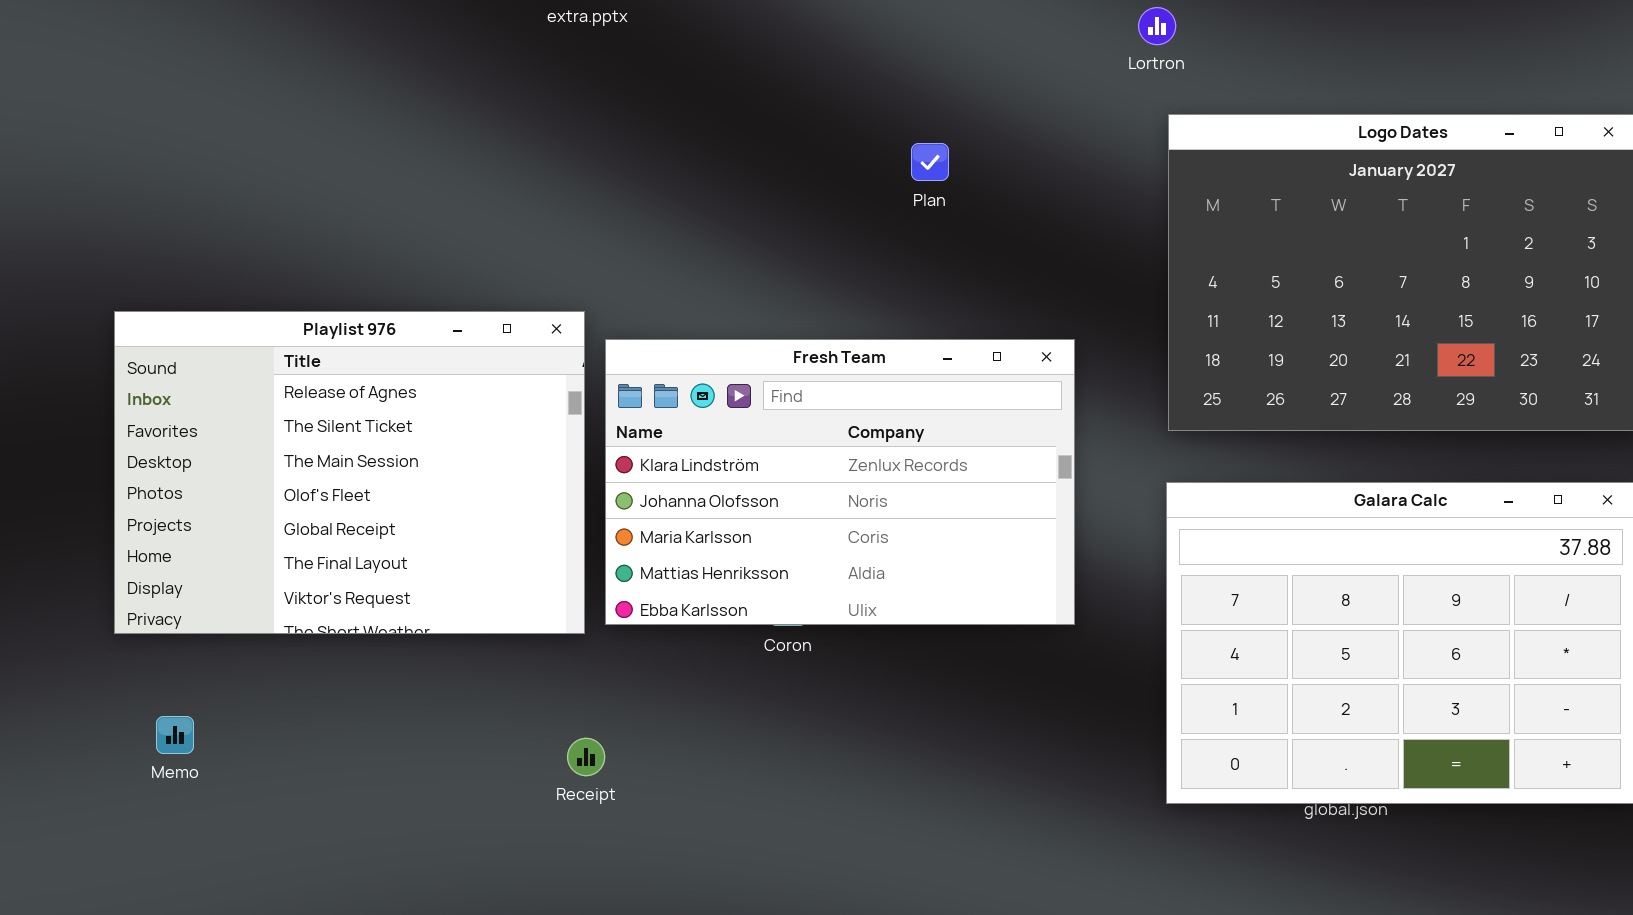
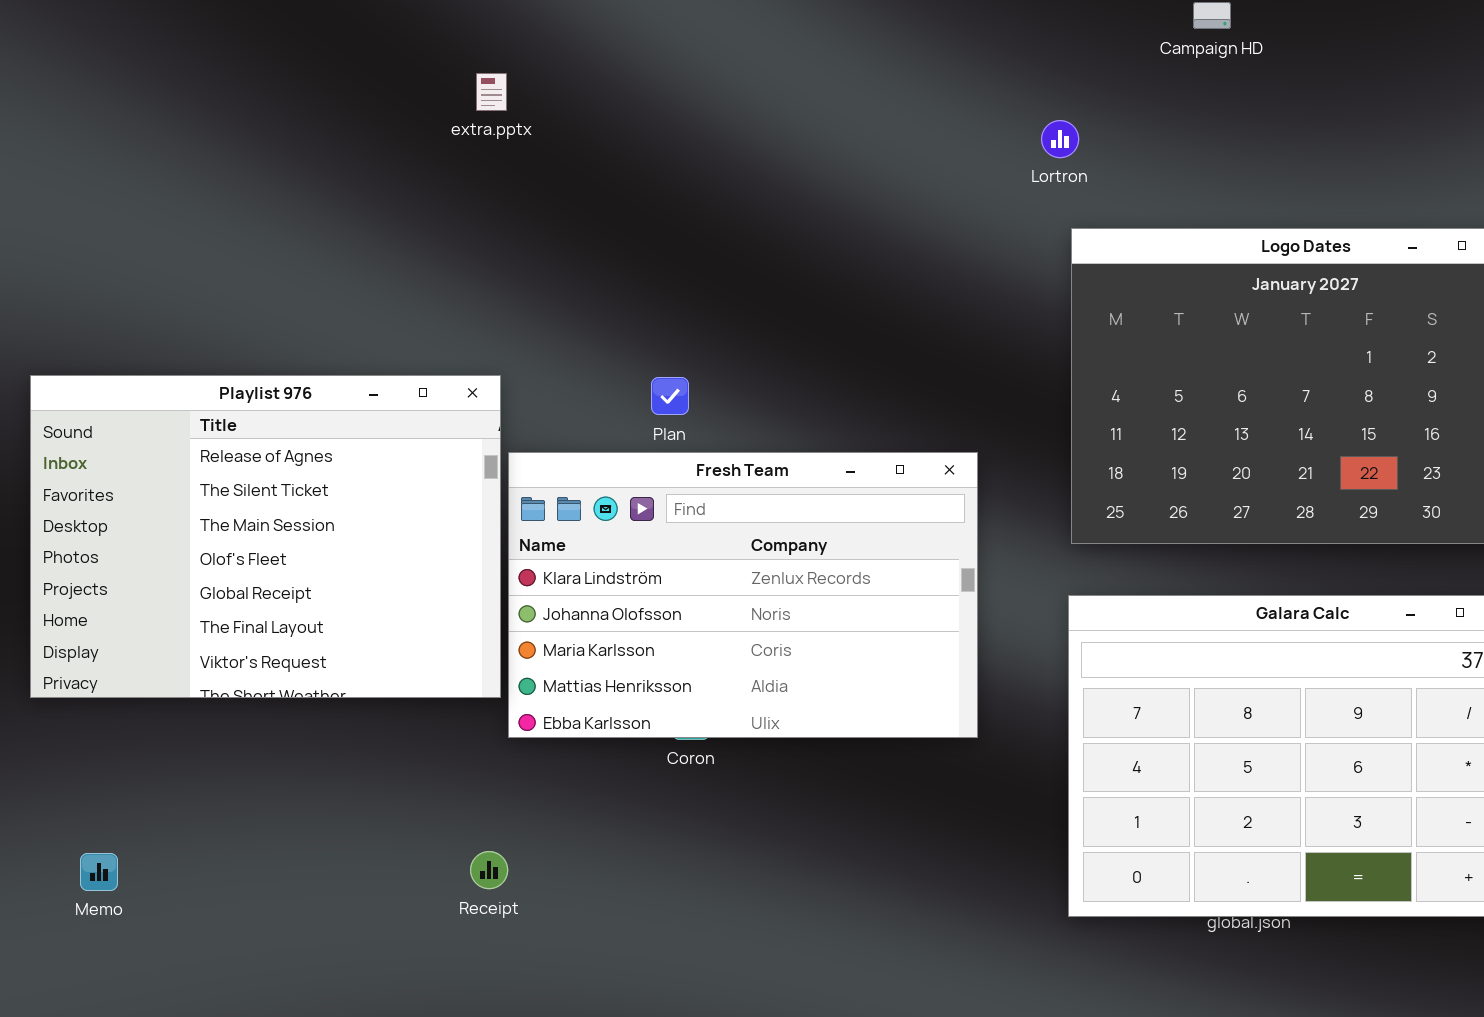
Plan: [911,143,949,181] -> [651,377,689,415], moved
Playlist 976: [114,311,585,634] -> [30,375,501,698], moved
Memo: [156,716,194,754] -> [80,853,118,891], moved

